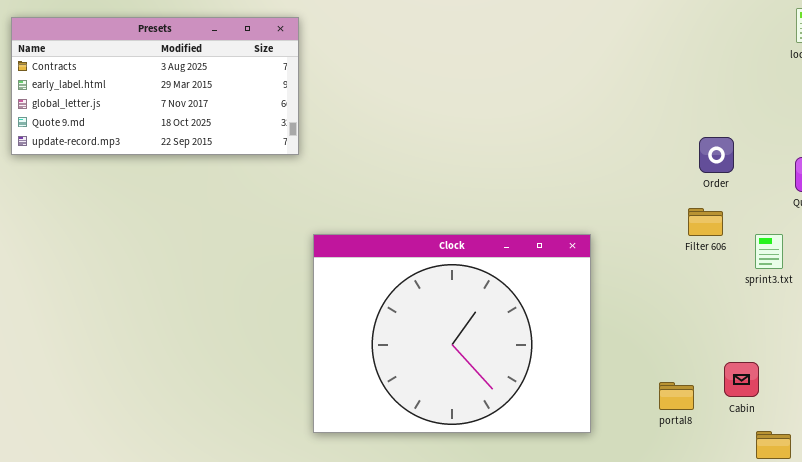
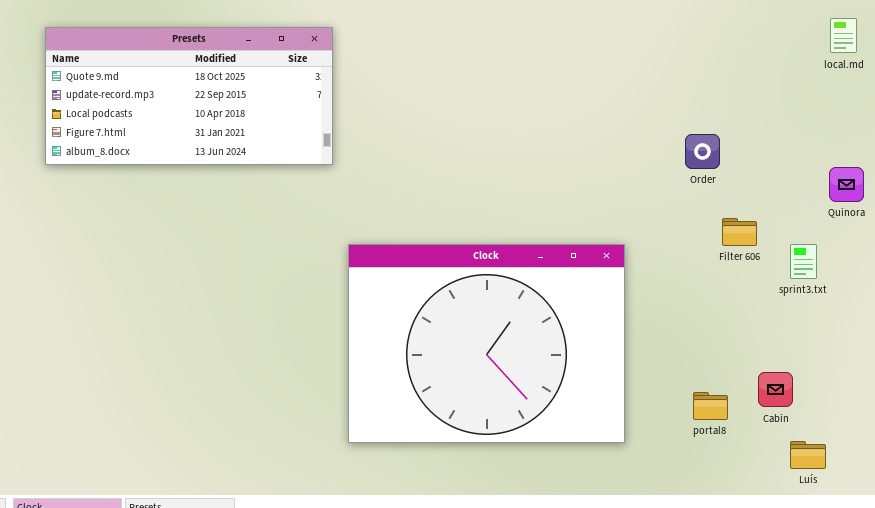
Presets: [11,17,299,155] -> [45,27,333,165], scrolled down 3 rows
Order: [699,137,734,173] -> [685,134,720,169], moved

